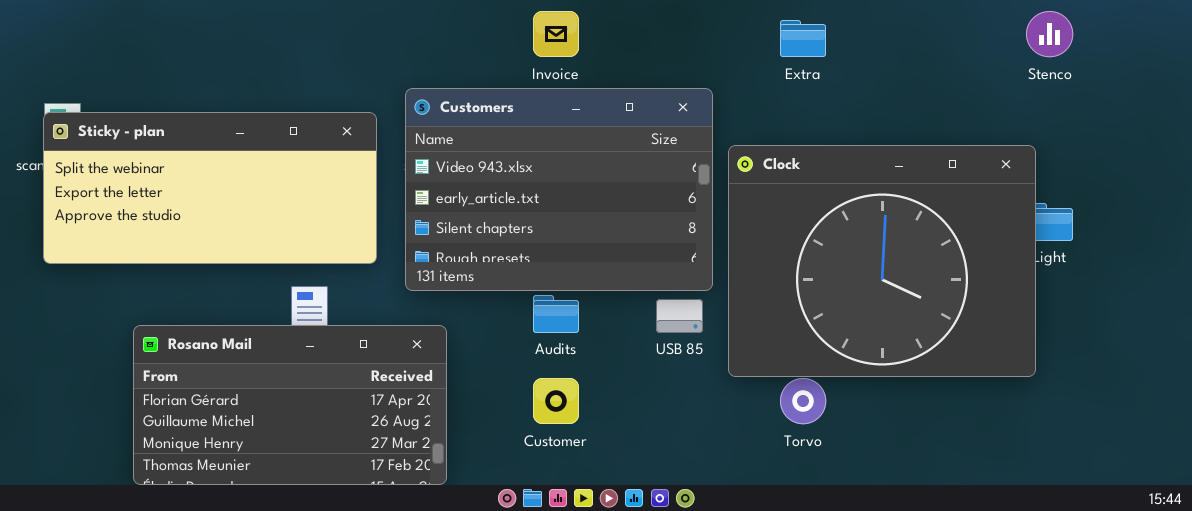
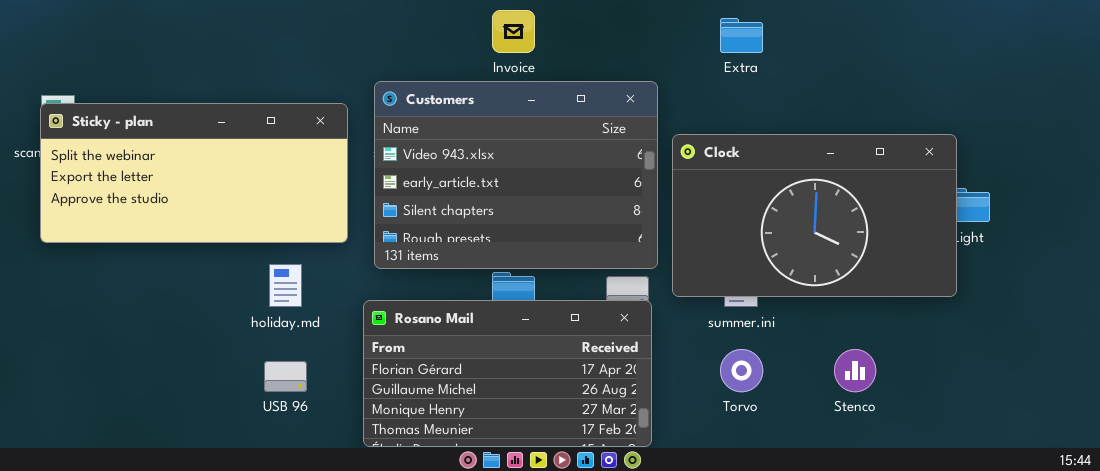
Stenco: [1026,11,1073,57] -> [834,349,876,392], moved
Clock: [728,145,1036,377] -> [672,134,957,297], resized
Rosano Mail: [133,325,447,485] -> [363,300,652,447], moved

